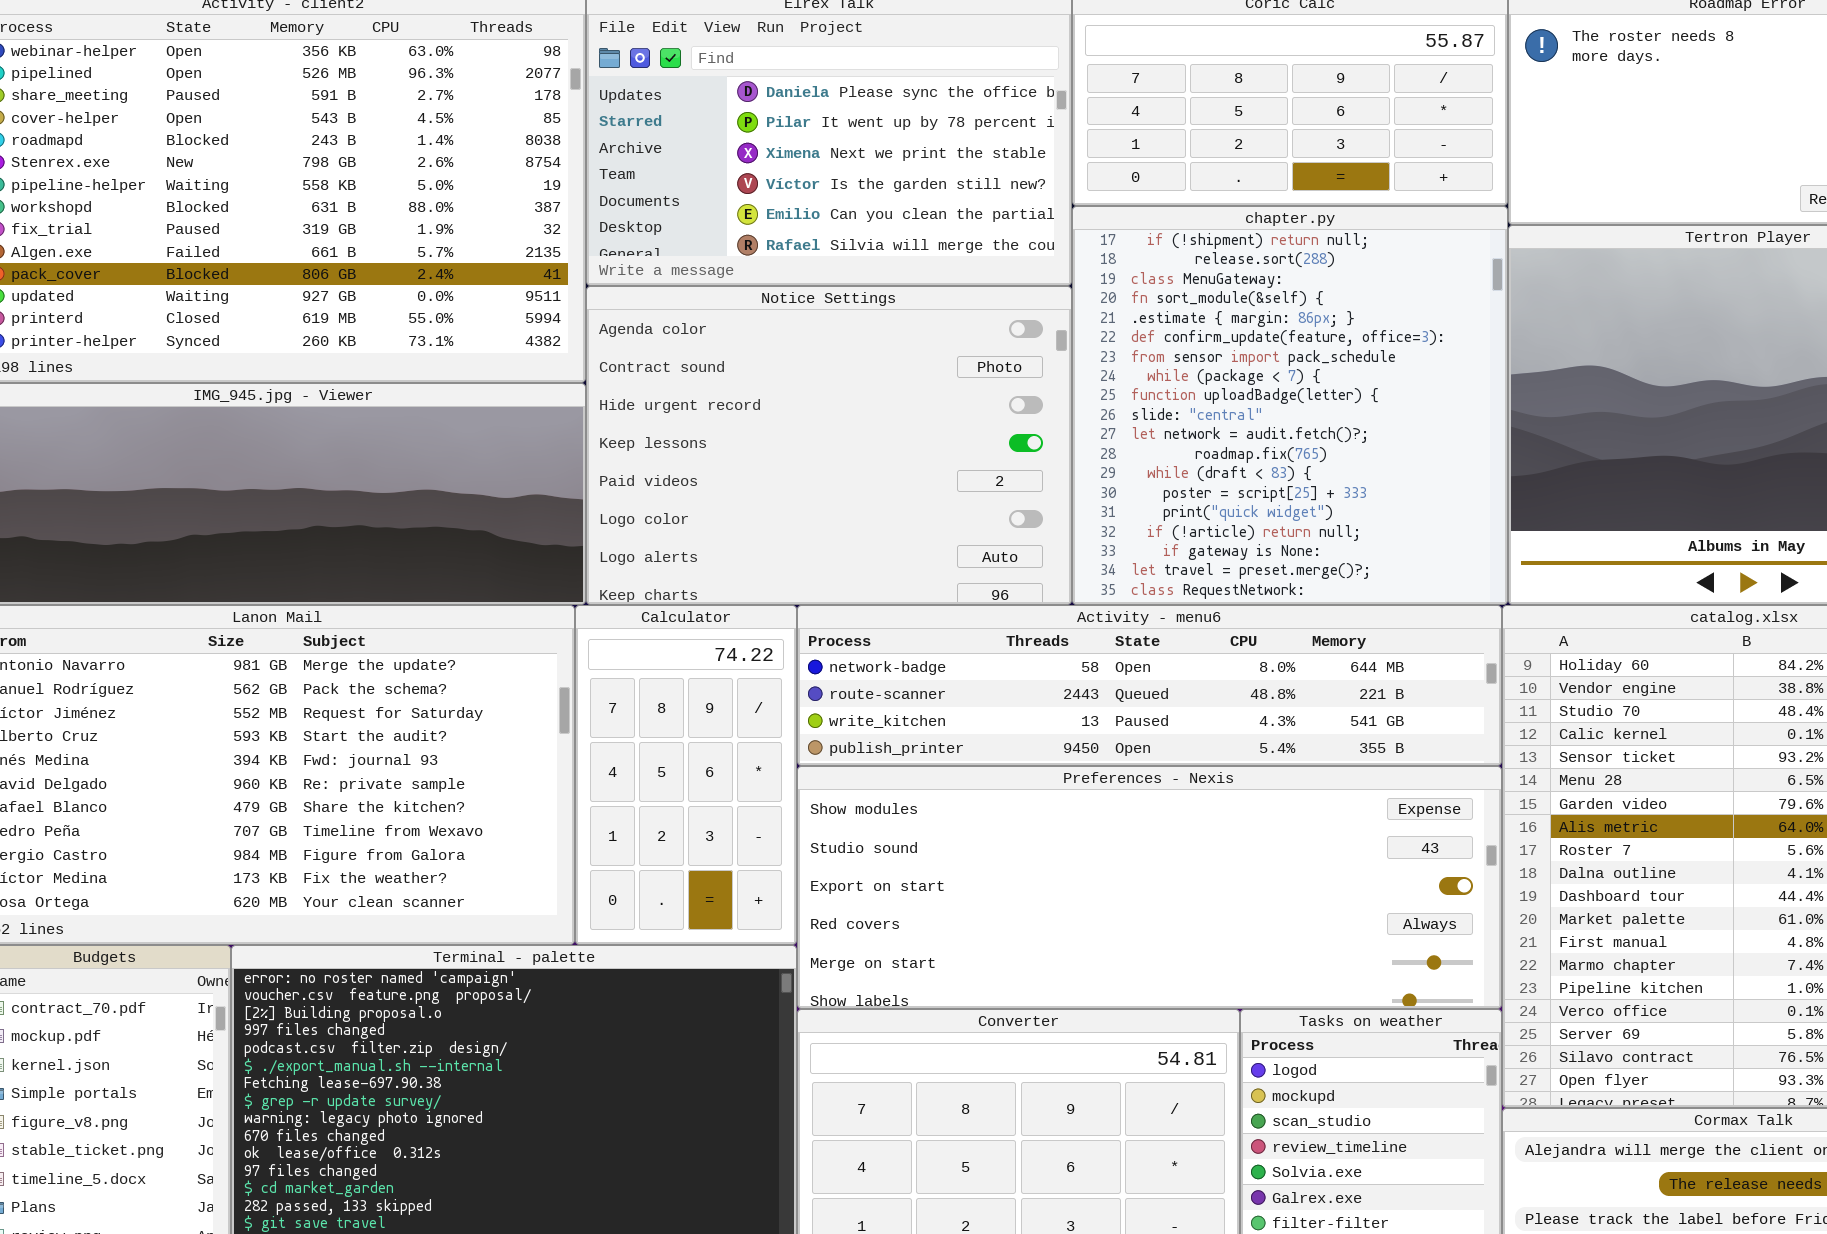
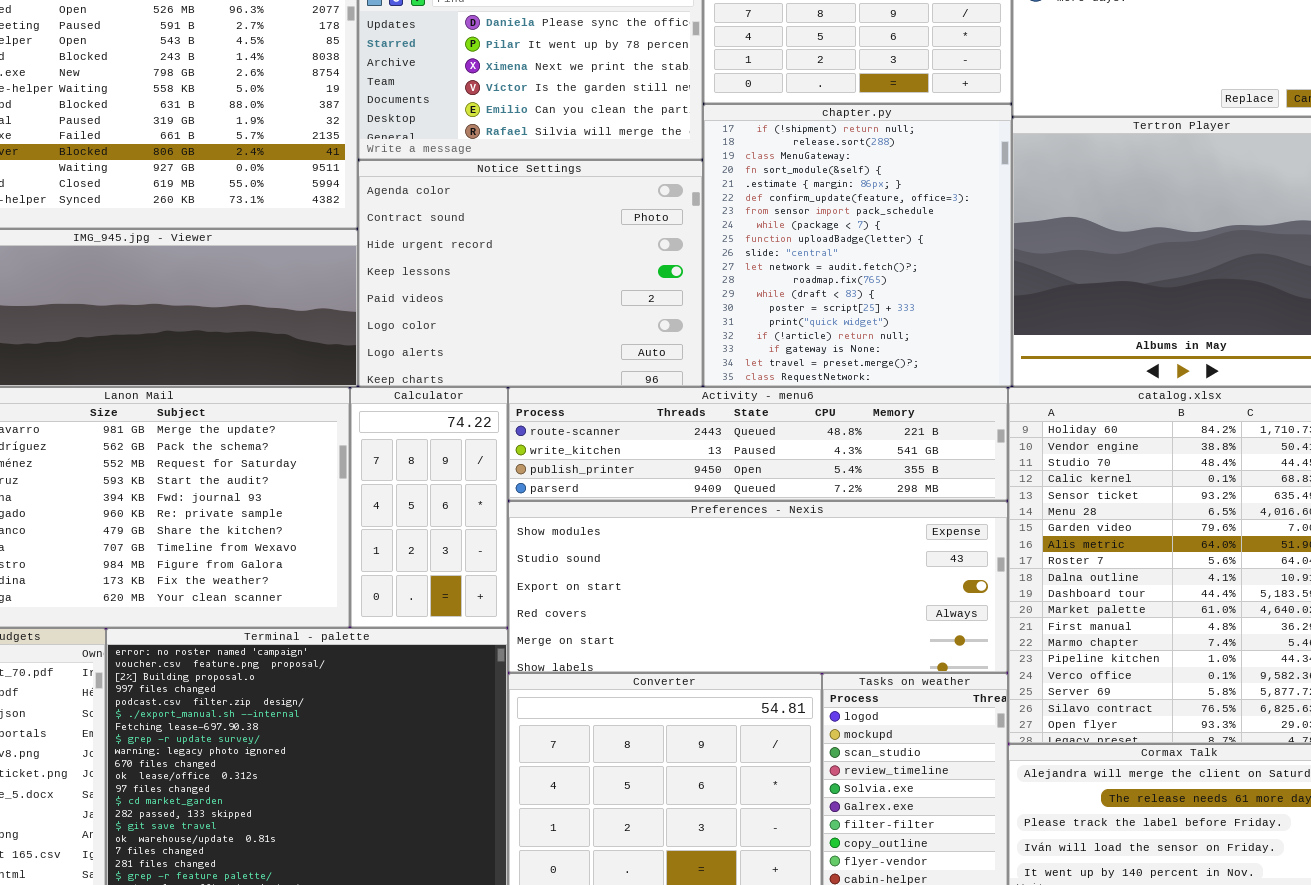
Activity - menu6: [797,605,1502,766] -> [508,387,1008,501], scrolled down 1 row

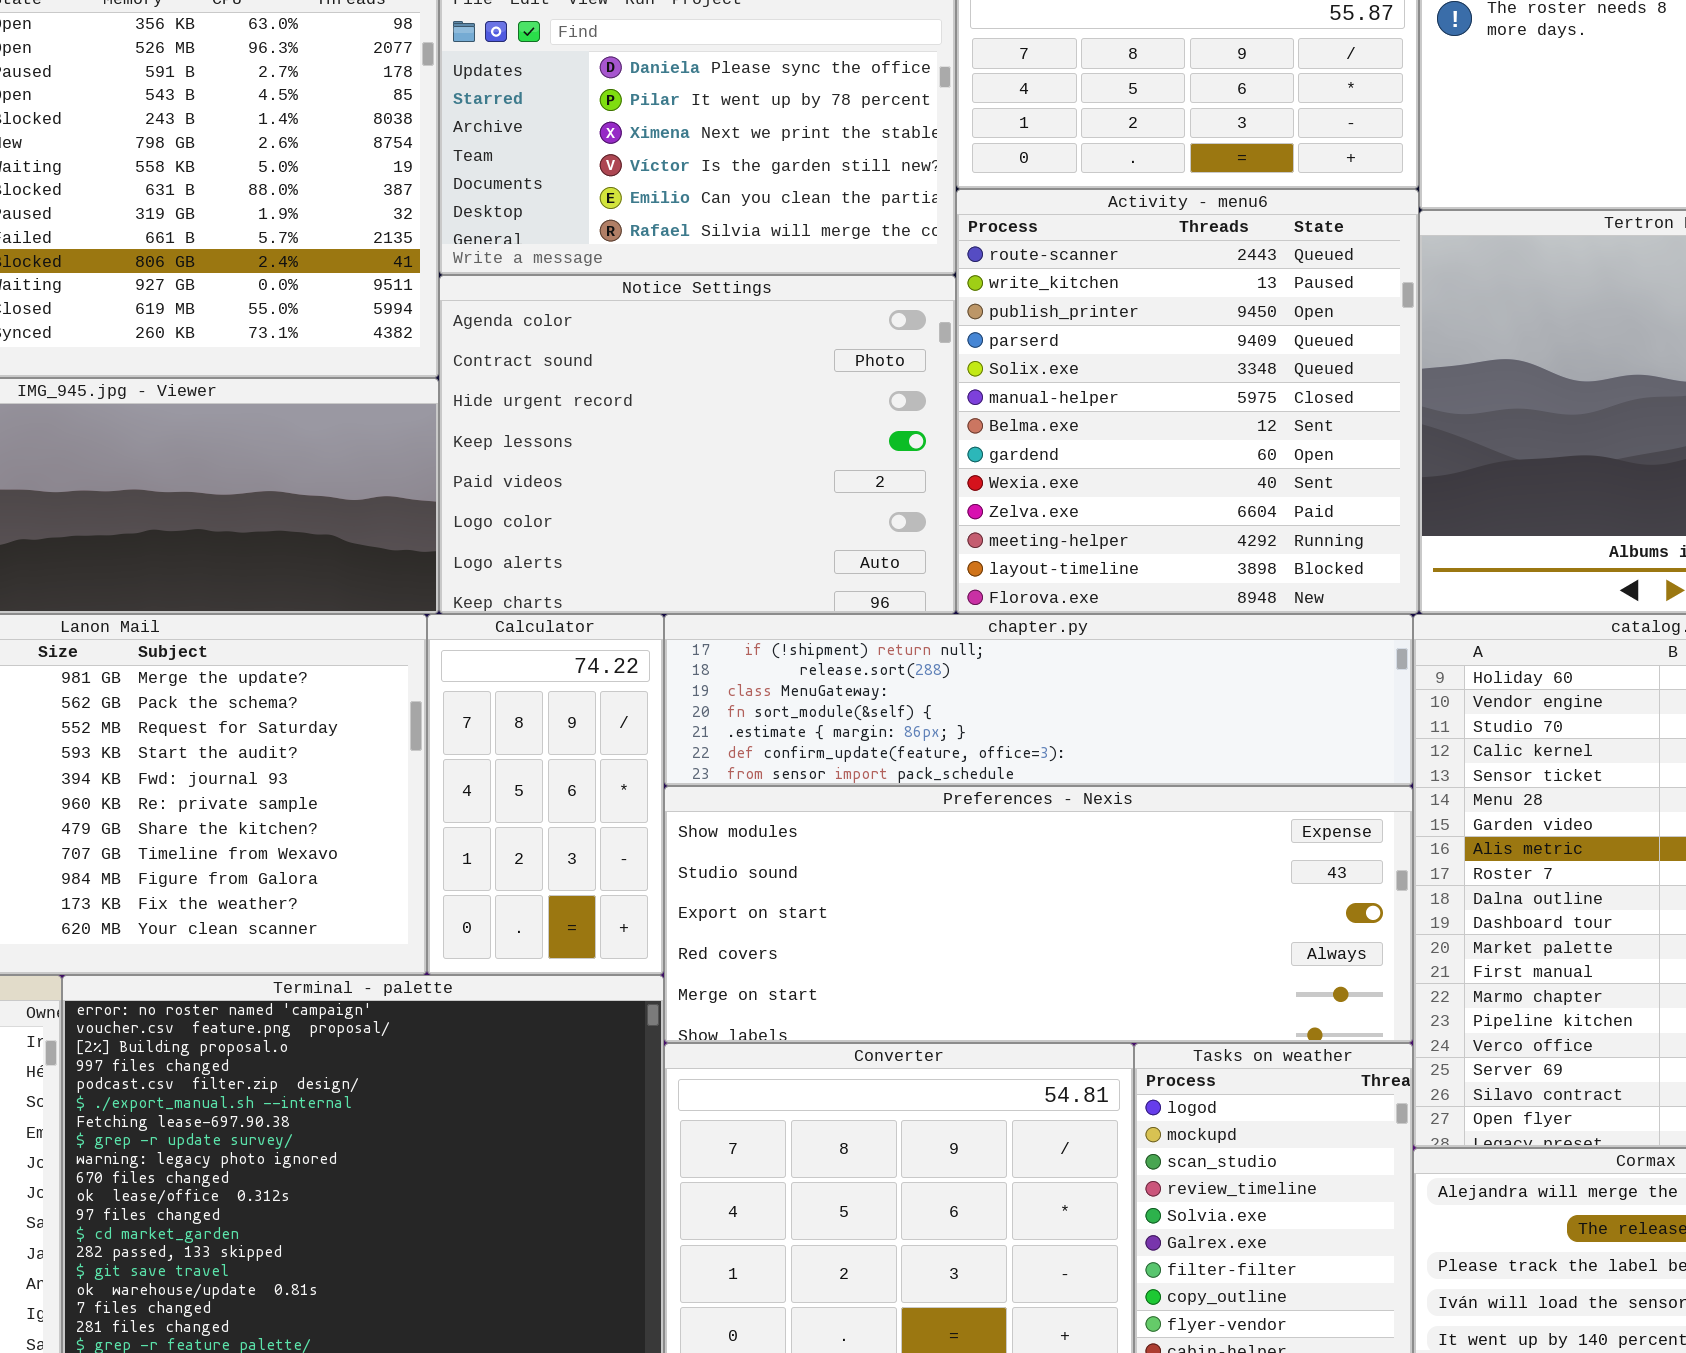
chapter.py: [703,104,1012,387] -> [664,614,1413,786], moved, resized
Activity - menu6: [508,387,1008,501] -> [956,189,1419,614], moved, resized

